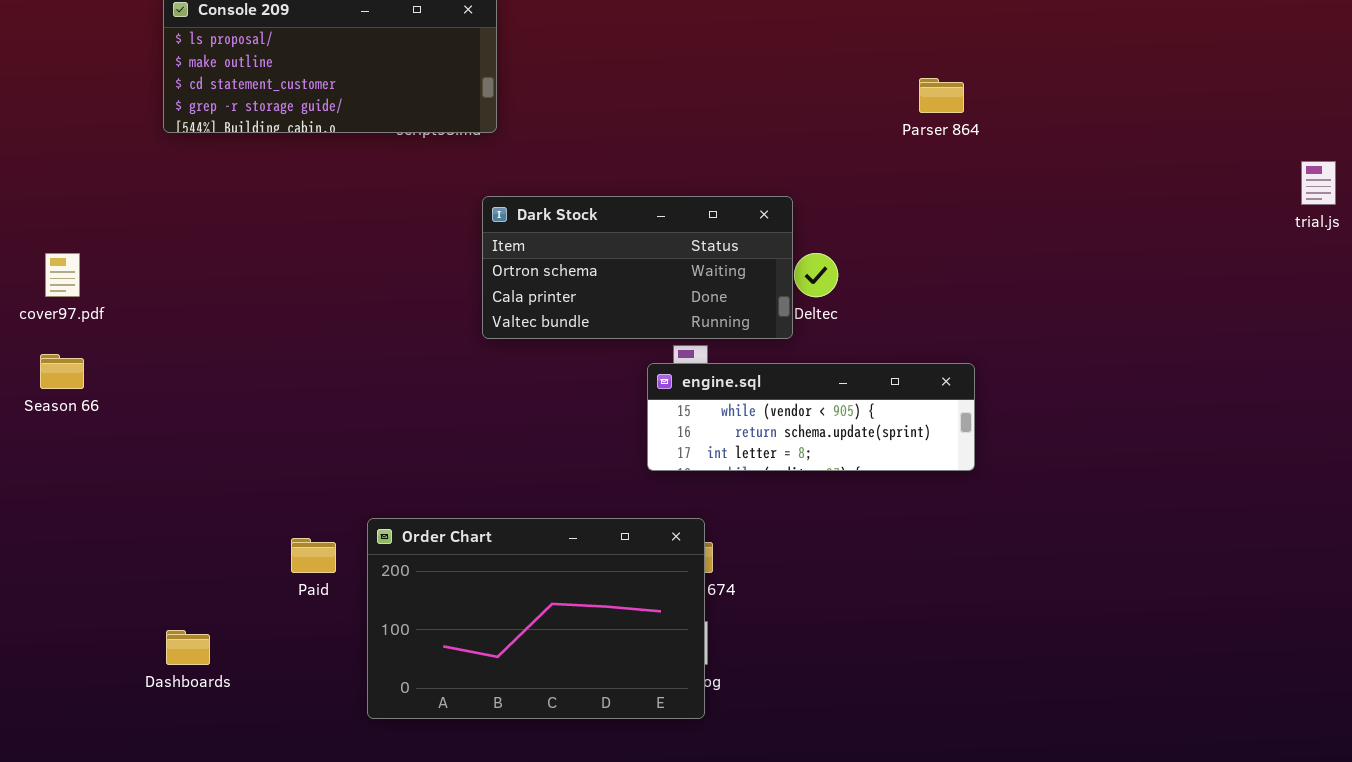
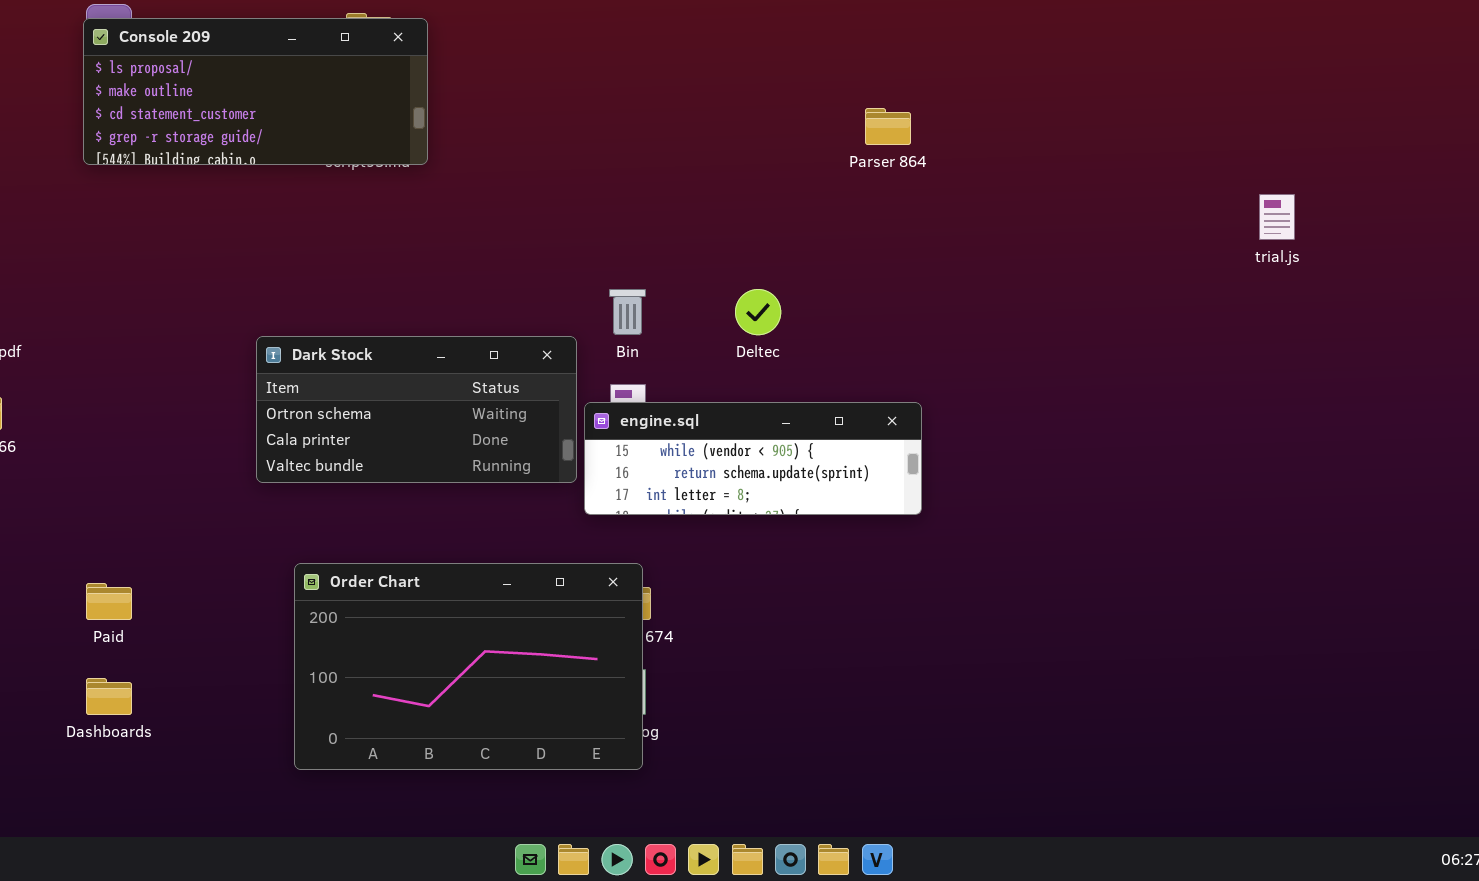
Dark Stock: [482,196,793,339] -> [256,336,577,483], moved
Paid: [291,538,336,573] -> [86,583,132,620], moved

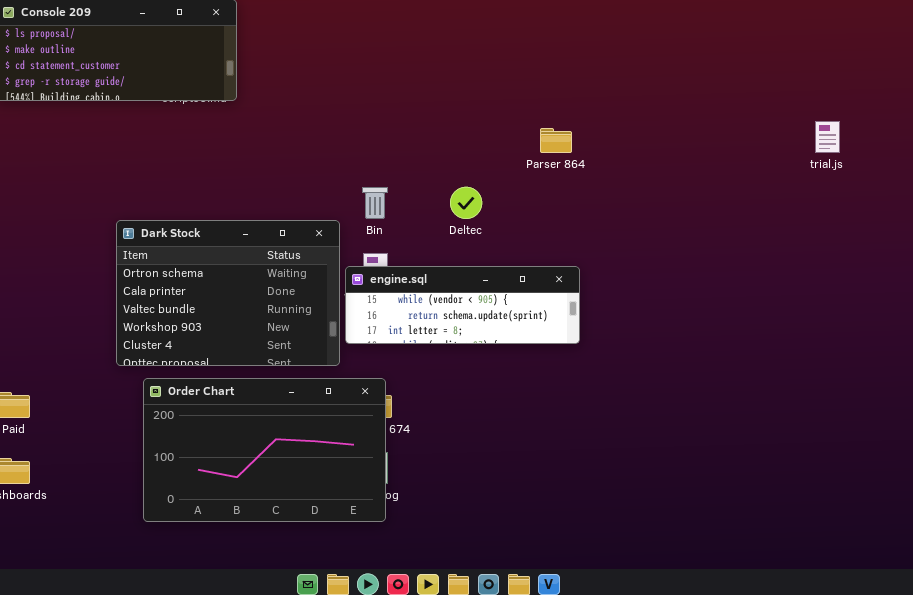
Parser 864: [865,108,911,145] -> [540,128,572,153], moved
Dark Stock: [256,336,577,483] -> [116,220,340,366], resized

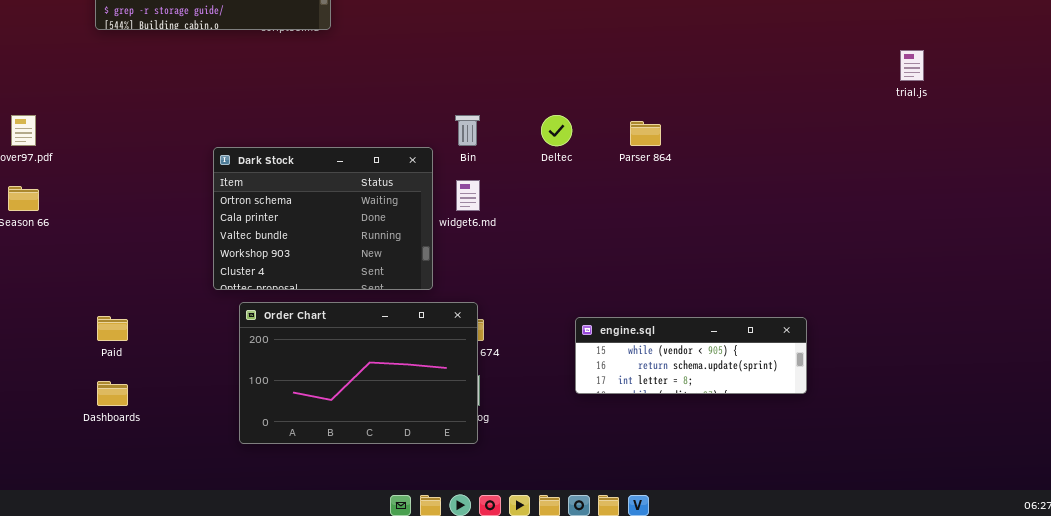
Parser 864: [540,128,572,153] -> [630,121,661,146], moved
engine.sql: [345,266,580,344] -> [575,317,807,394], moved

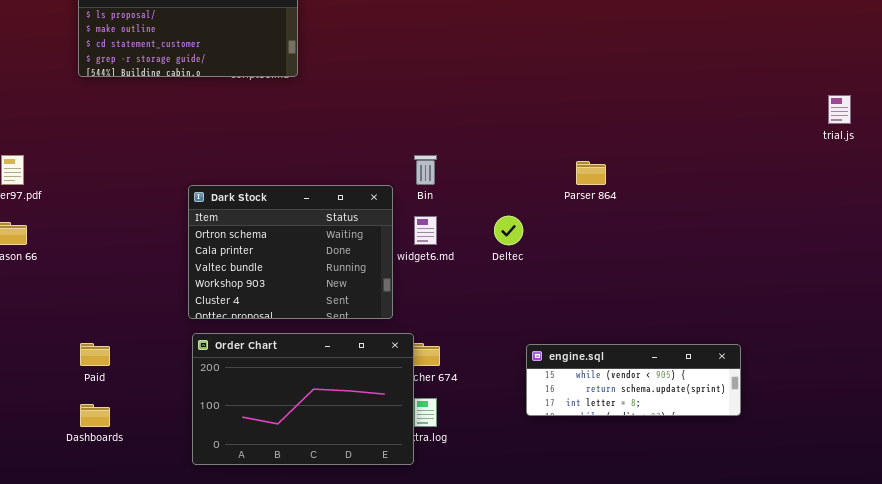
Deltec: [541,115,572,146] -> [494,216,523,245], moved
Order Chart: [239,302,478,444] -> [192,333,414,465], moved

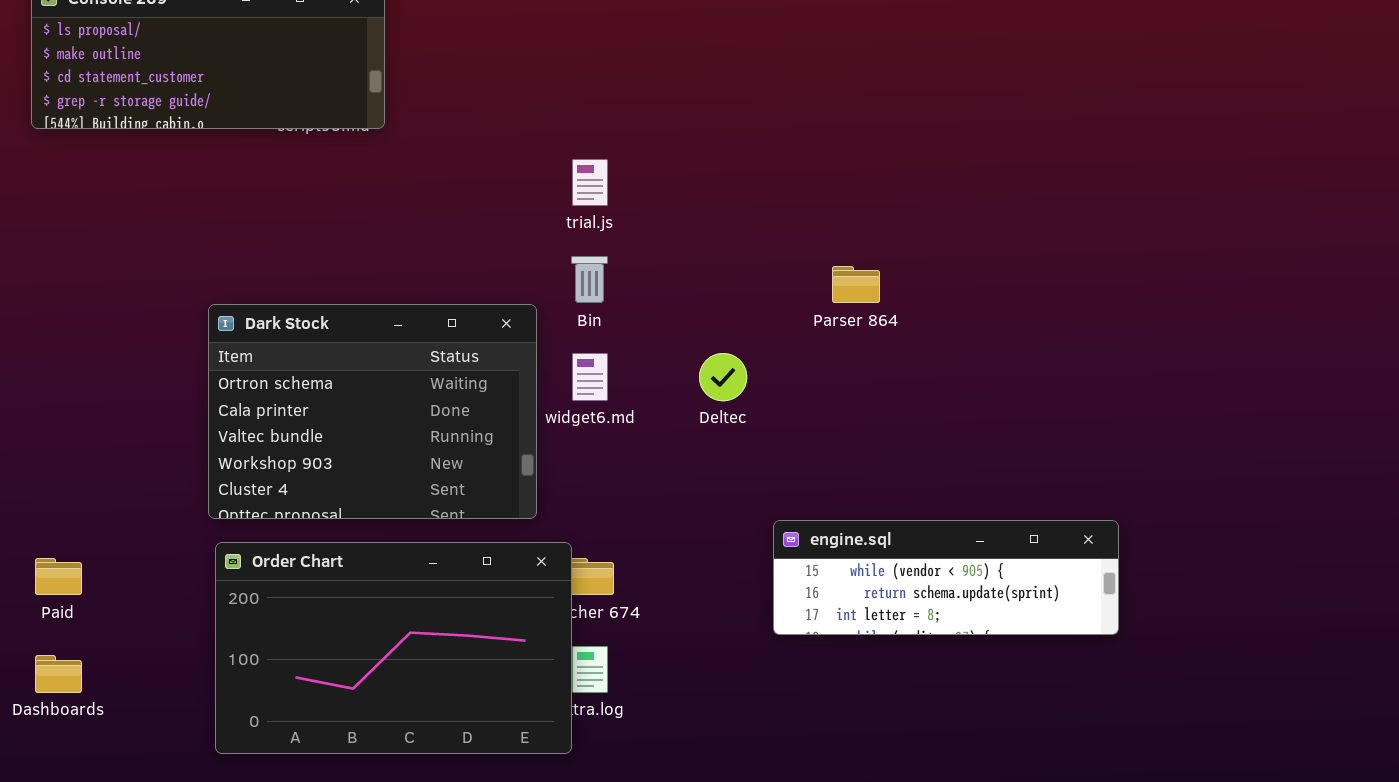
trial.js: [828,95,851,124] -> [572,159,608,206], moved
engine.sql: [526,344,741,416] -> [773,520,1119,635], moved

